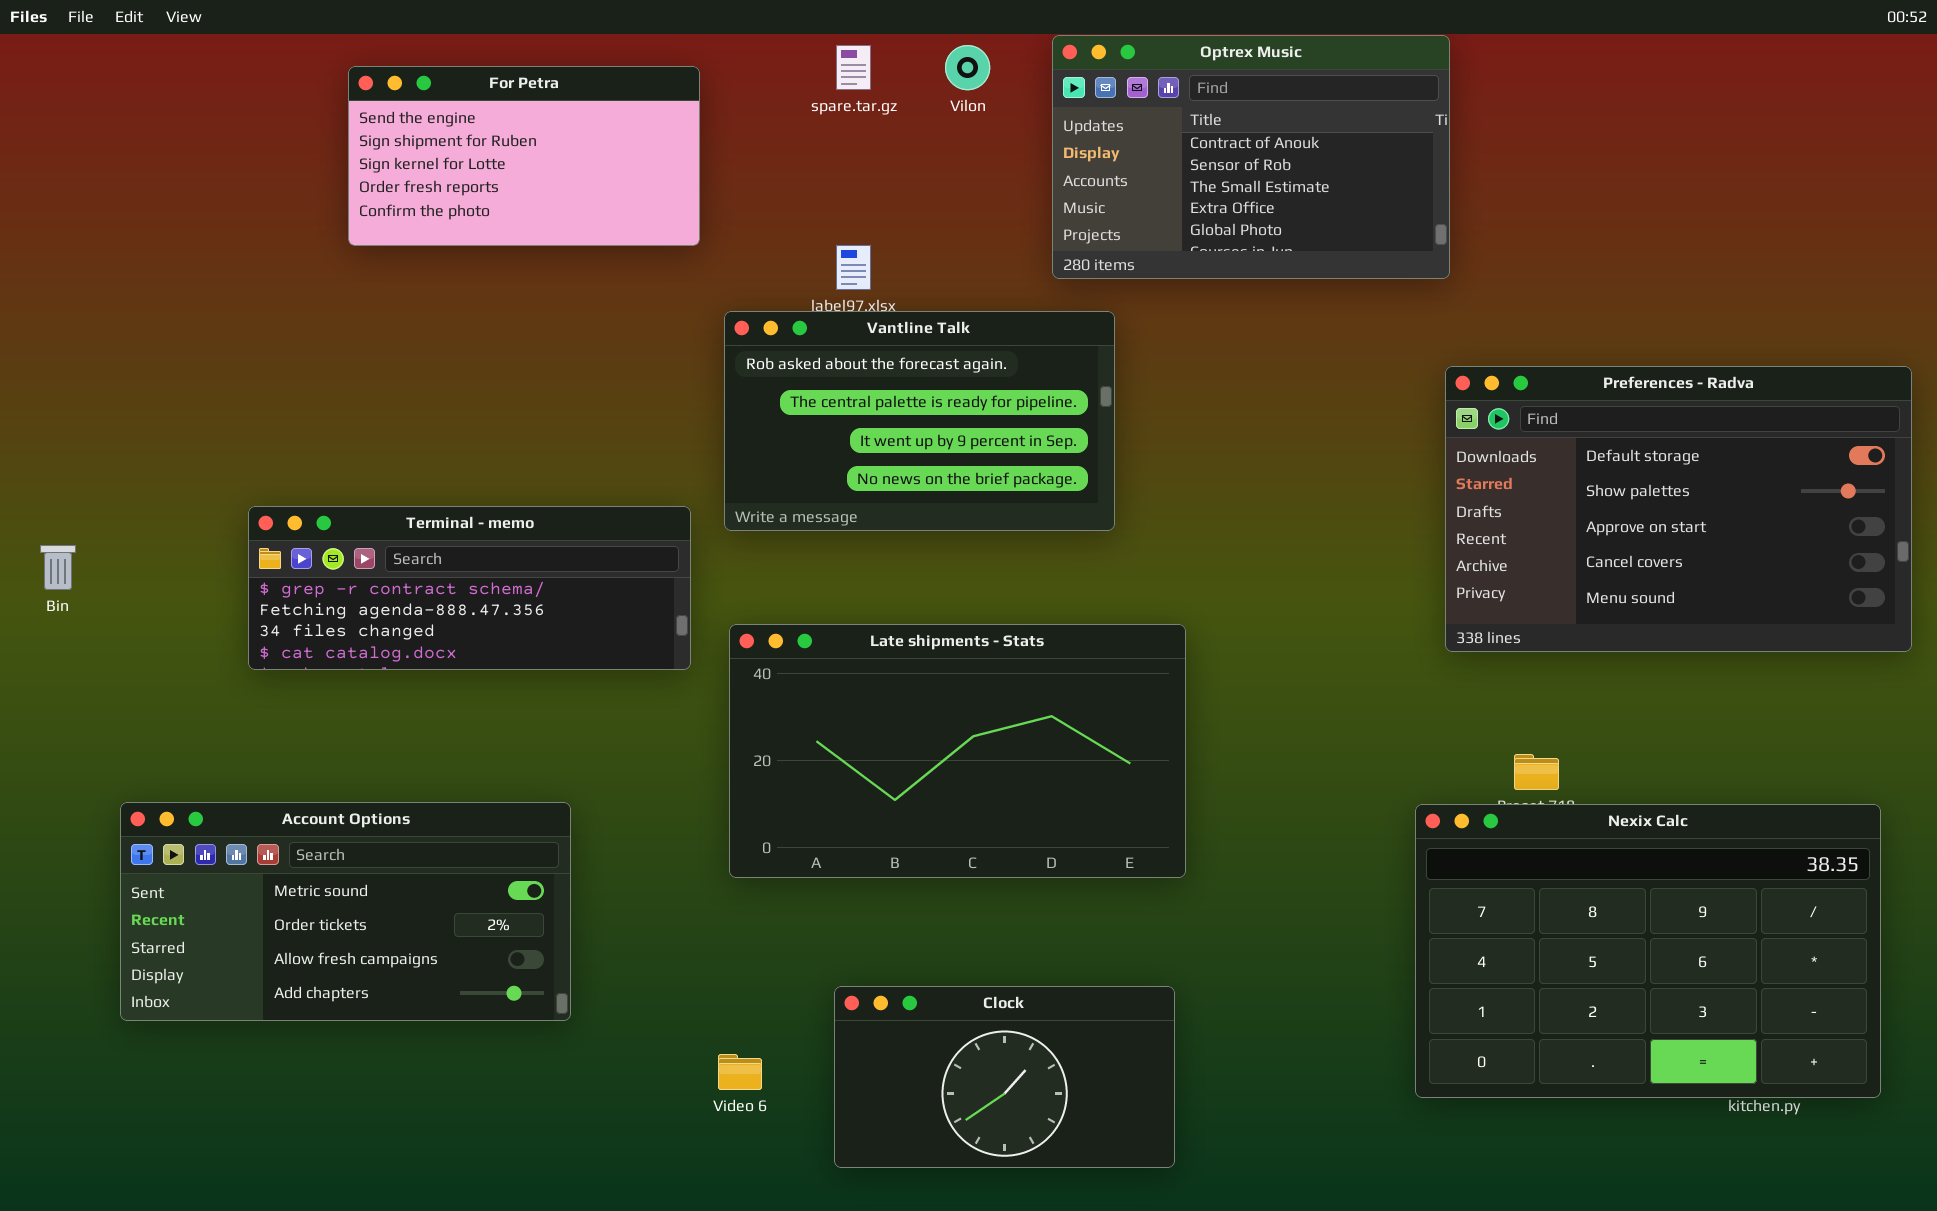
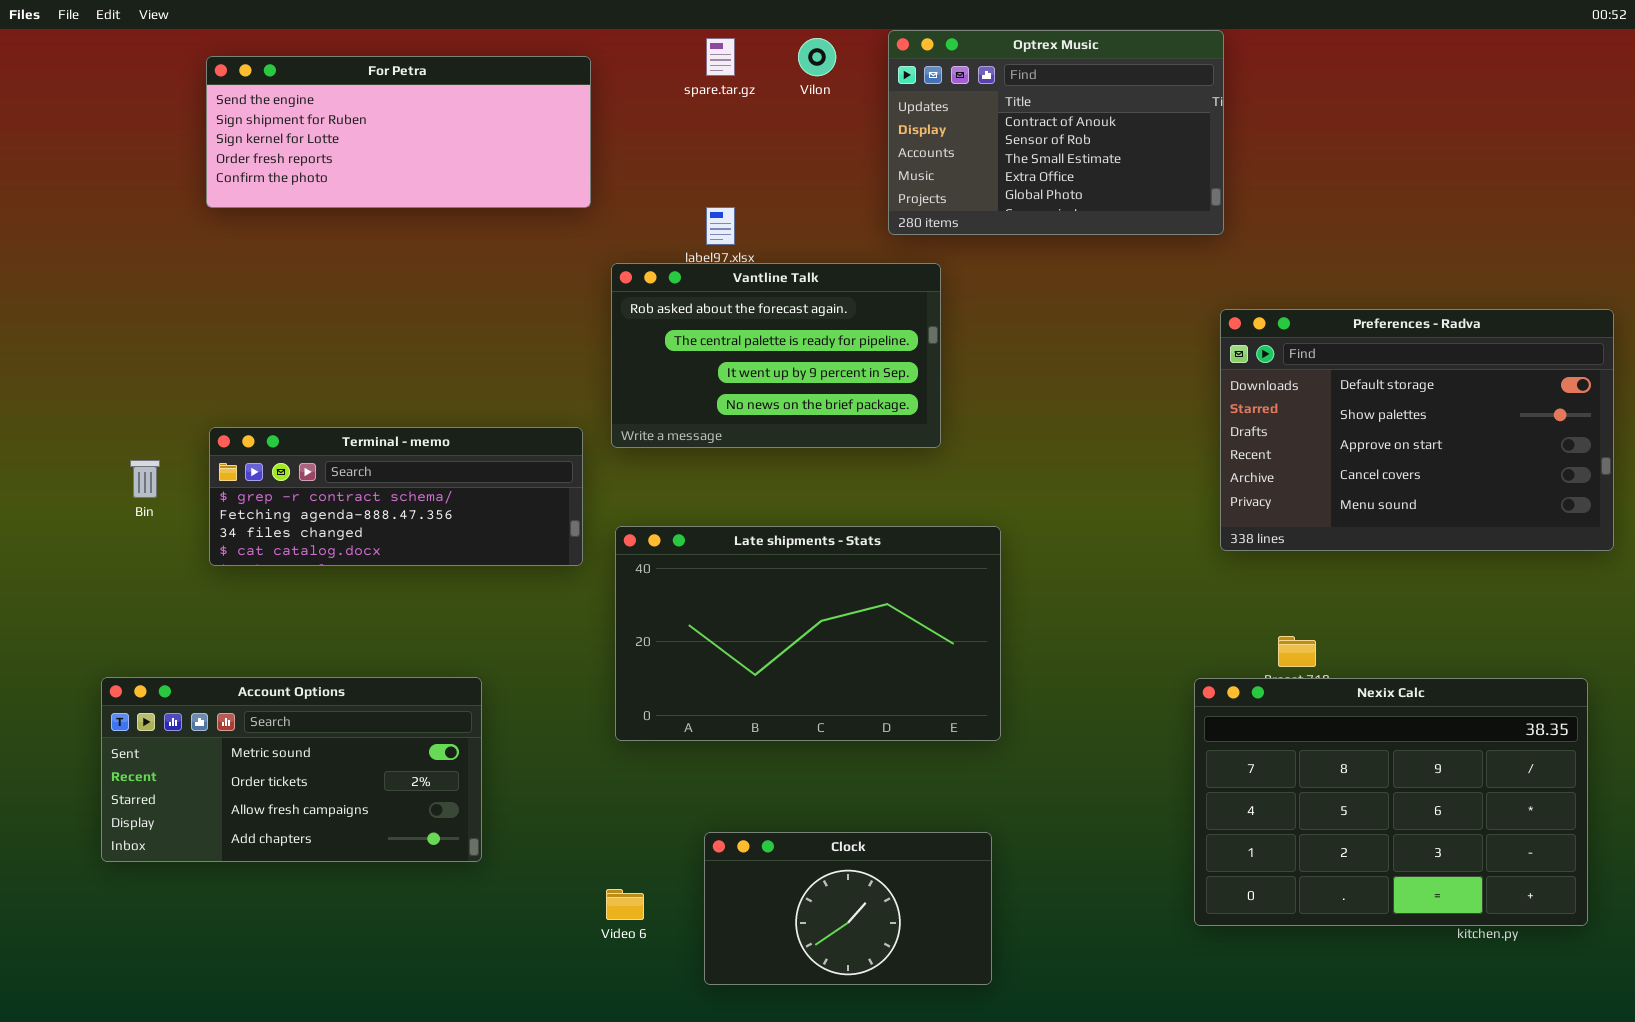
For Petra: [348,66,700,246] -> [206,56,591,208], resized
Bin: [40,545,76,590] -> [130,460,160,498], moved

